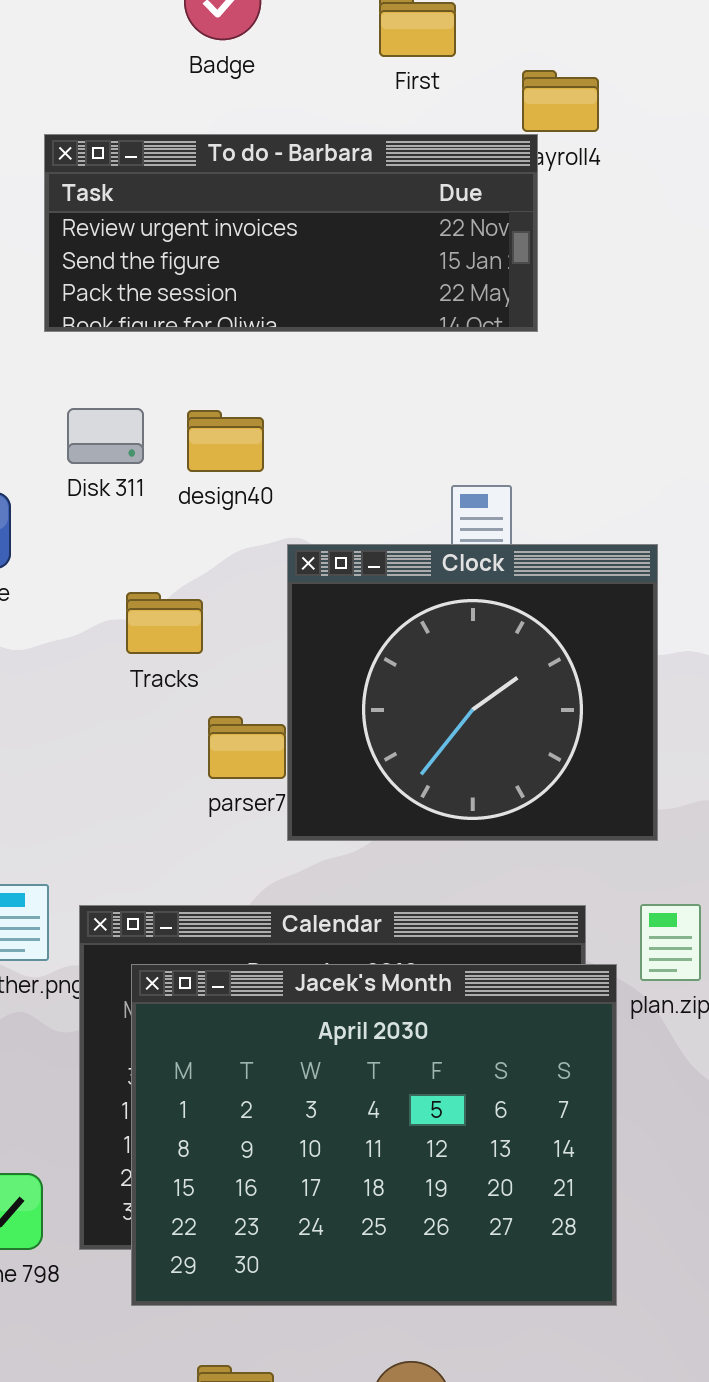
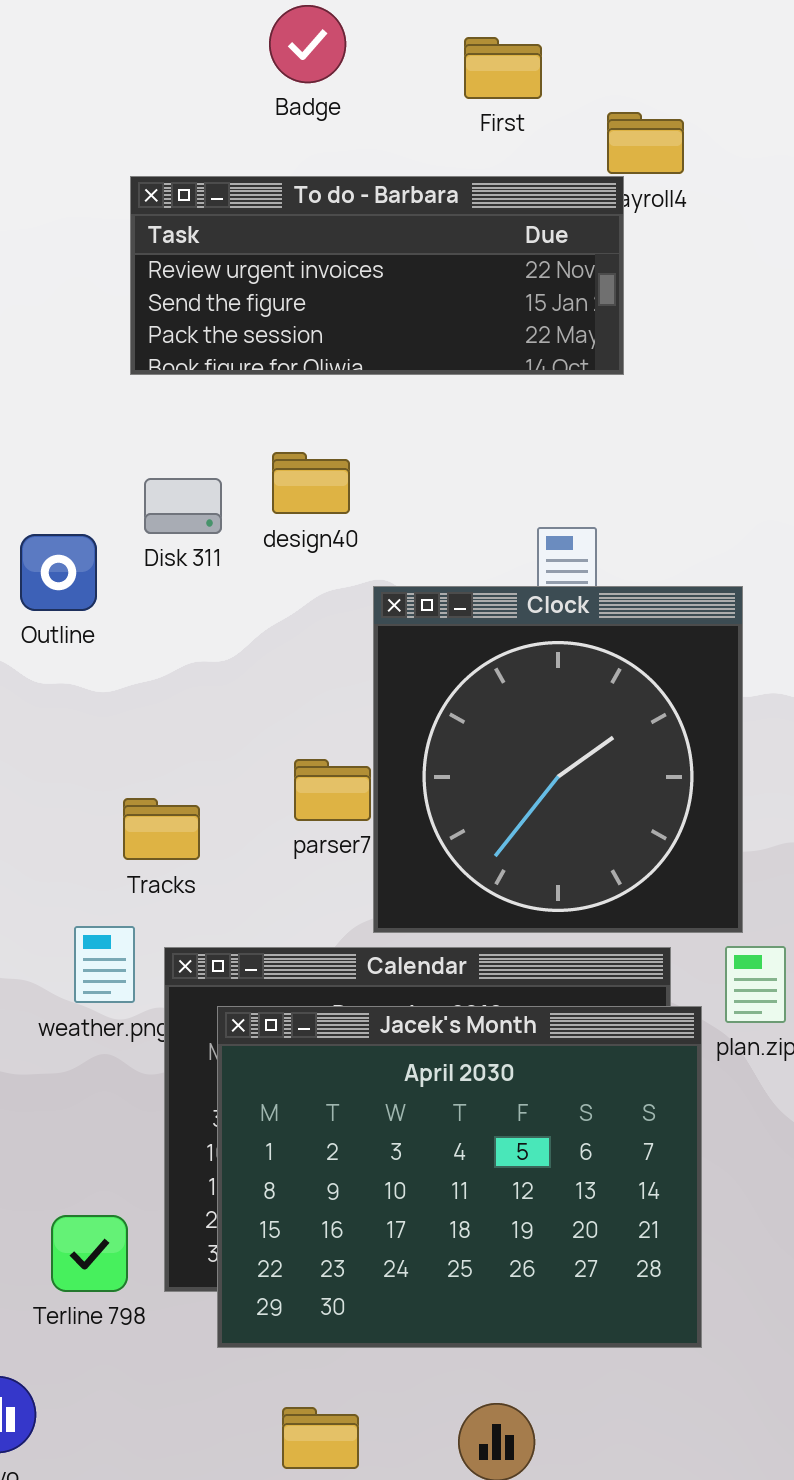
Disk 311: [67,408,144,464] -> [144,478,222,534], moved
Clock: [287,544,658,841] -> [373,586,743,933], resized
Tracks: [126,592,203,654] -> [123,798,200,860], moved

